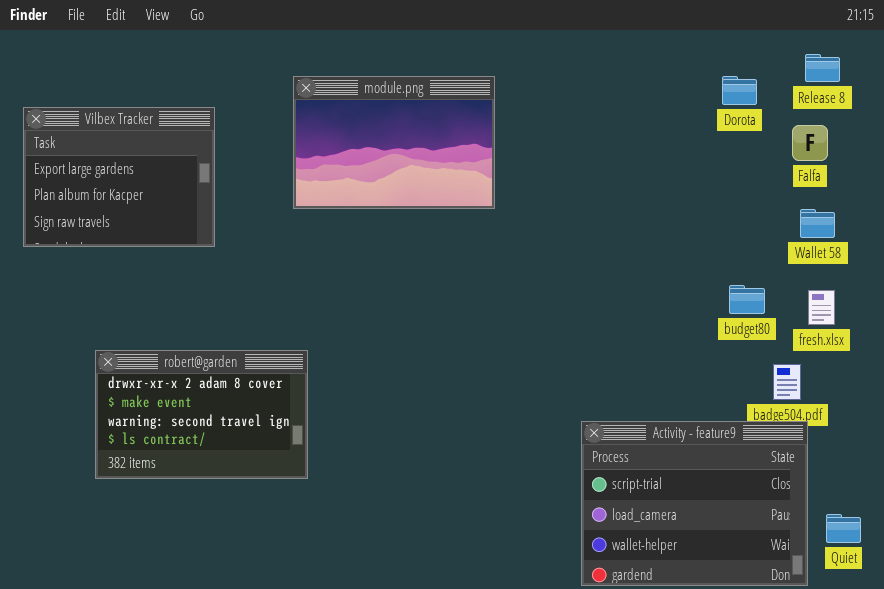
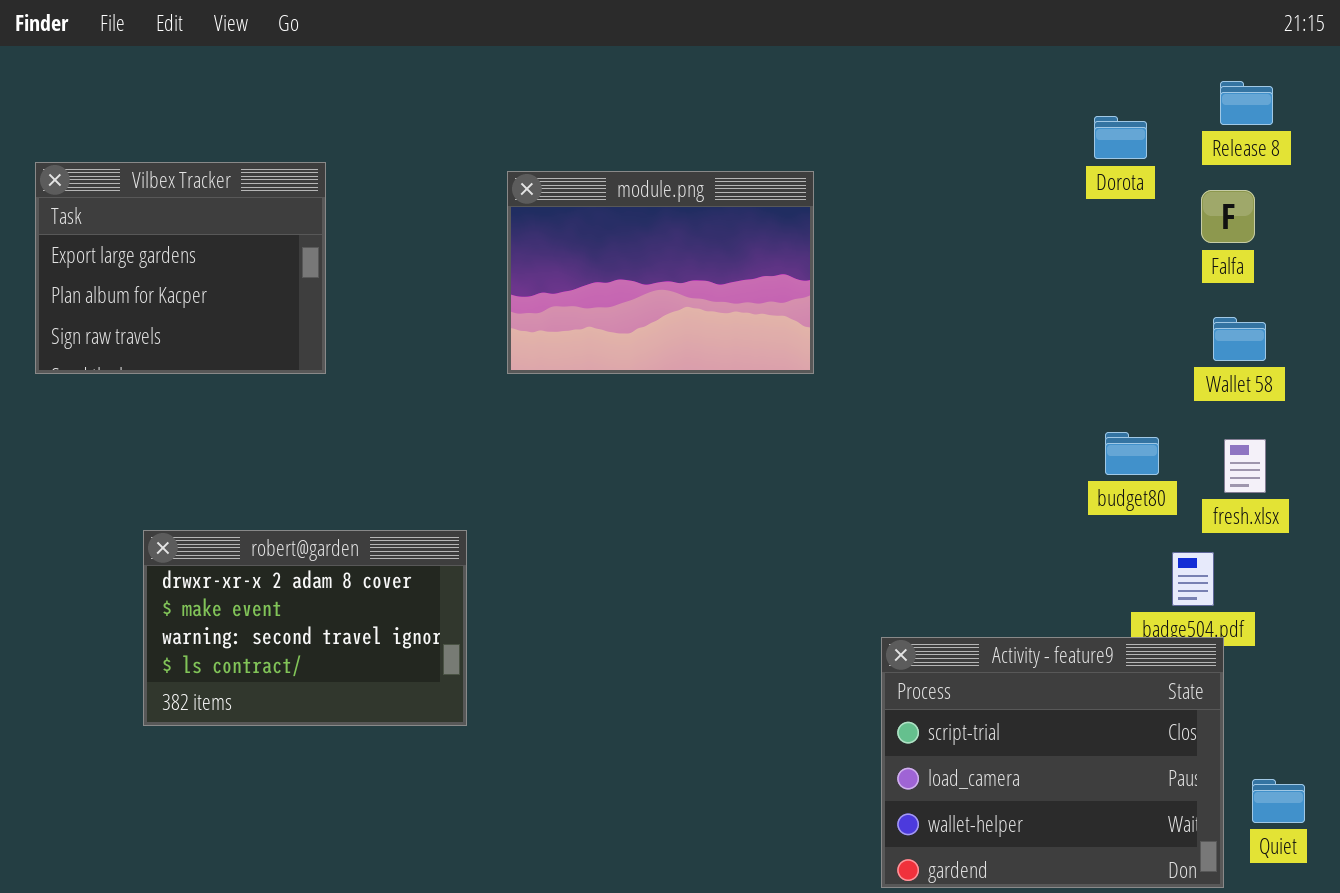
module.png: [293,76,495,209] -> [507,171,814,374], moved

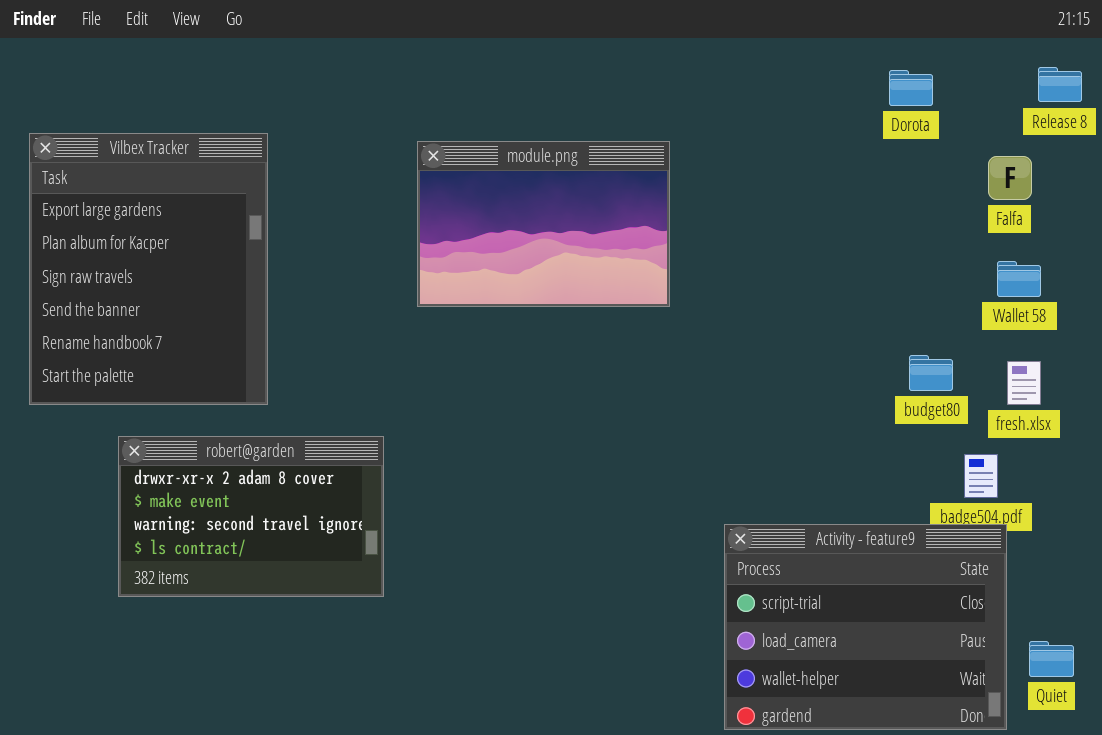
Release 8: [1220,81,1273,125] -> [1038,67,1082,102], moved
Dorota: [1094,116,1147,159] -> [889,70,933,106], moved
Vilbex Tracker: [35,162,326,374] -> [29,133,268,405], resized

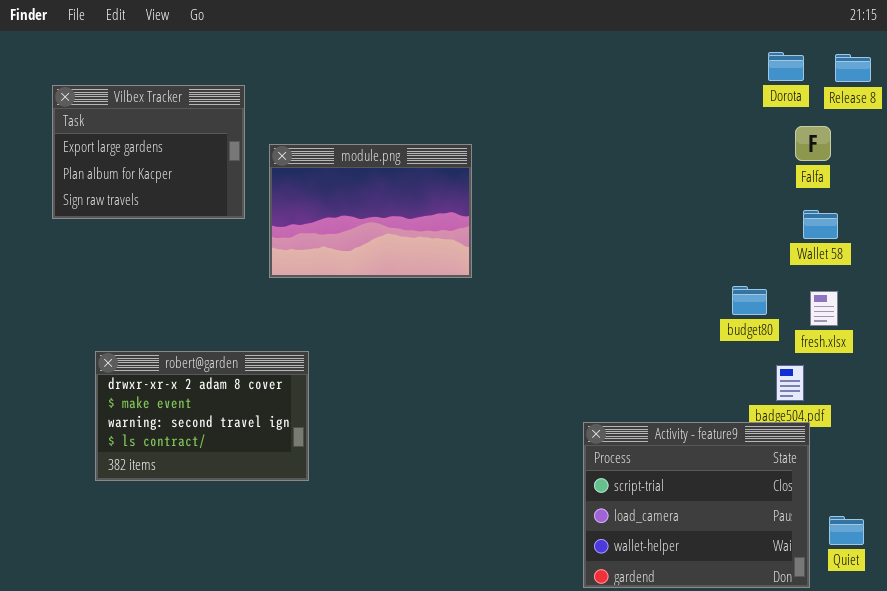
Dorota: [889,70,933,106] -> [768,52,804,81], moved
Vilbex Tracker: [29,133,268,405] -> [52,85,245,219], moved, resized
module.png: [417,141,670,307] -> [269,144,472,278], moved

